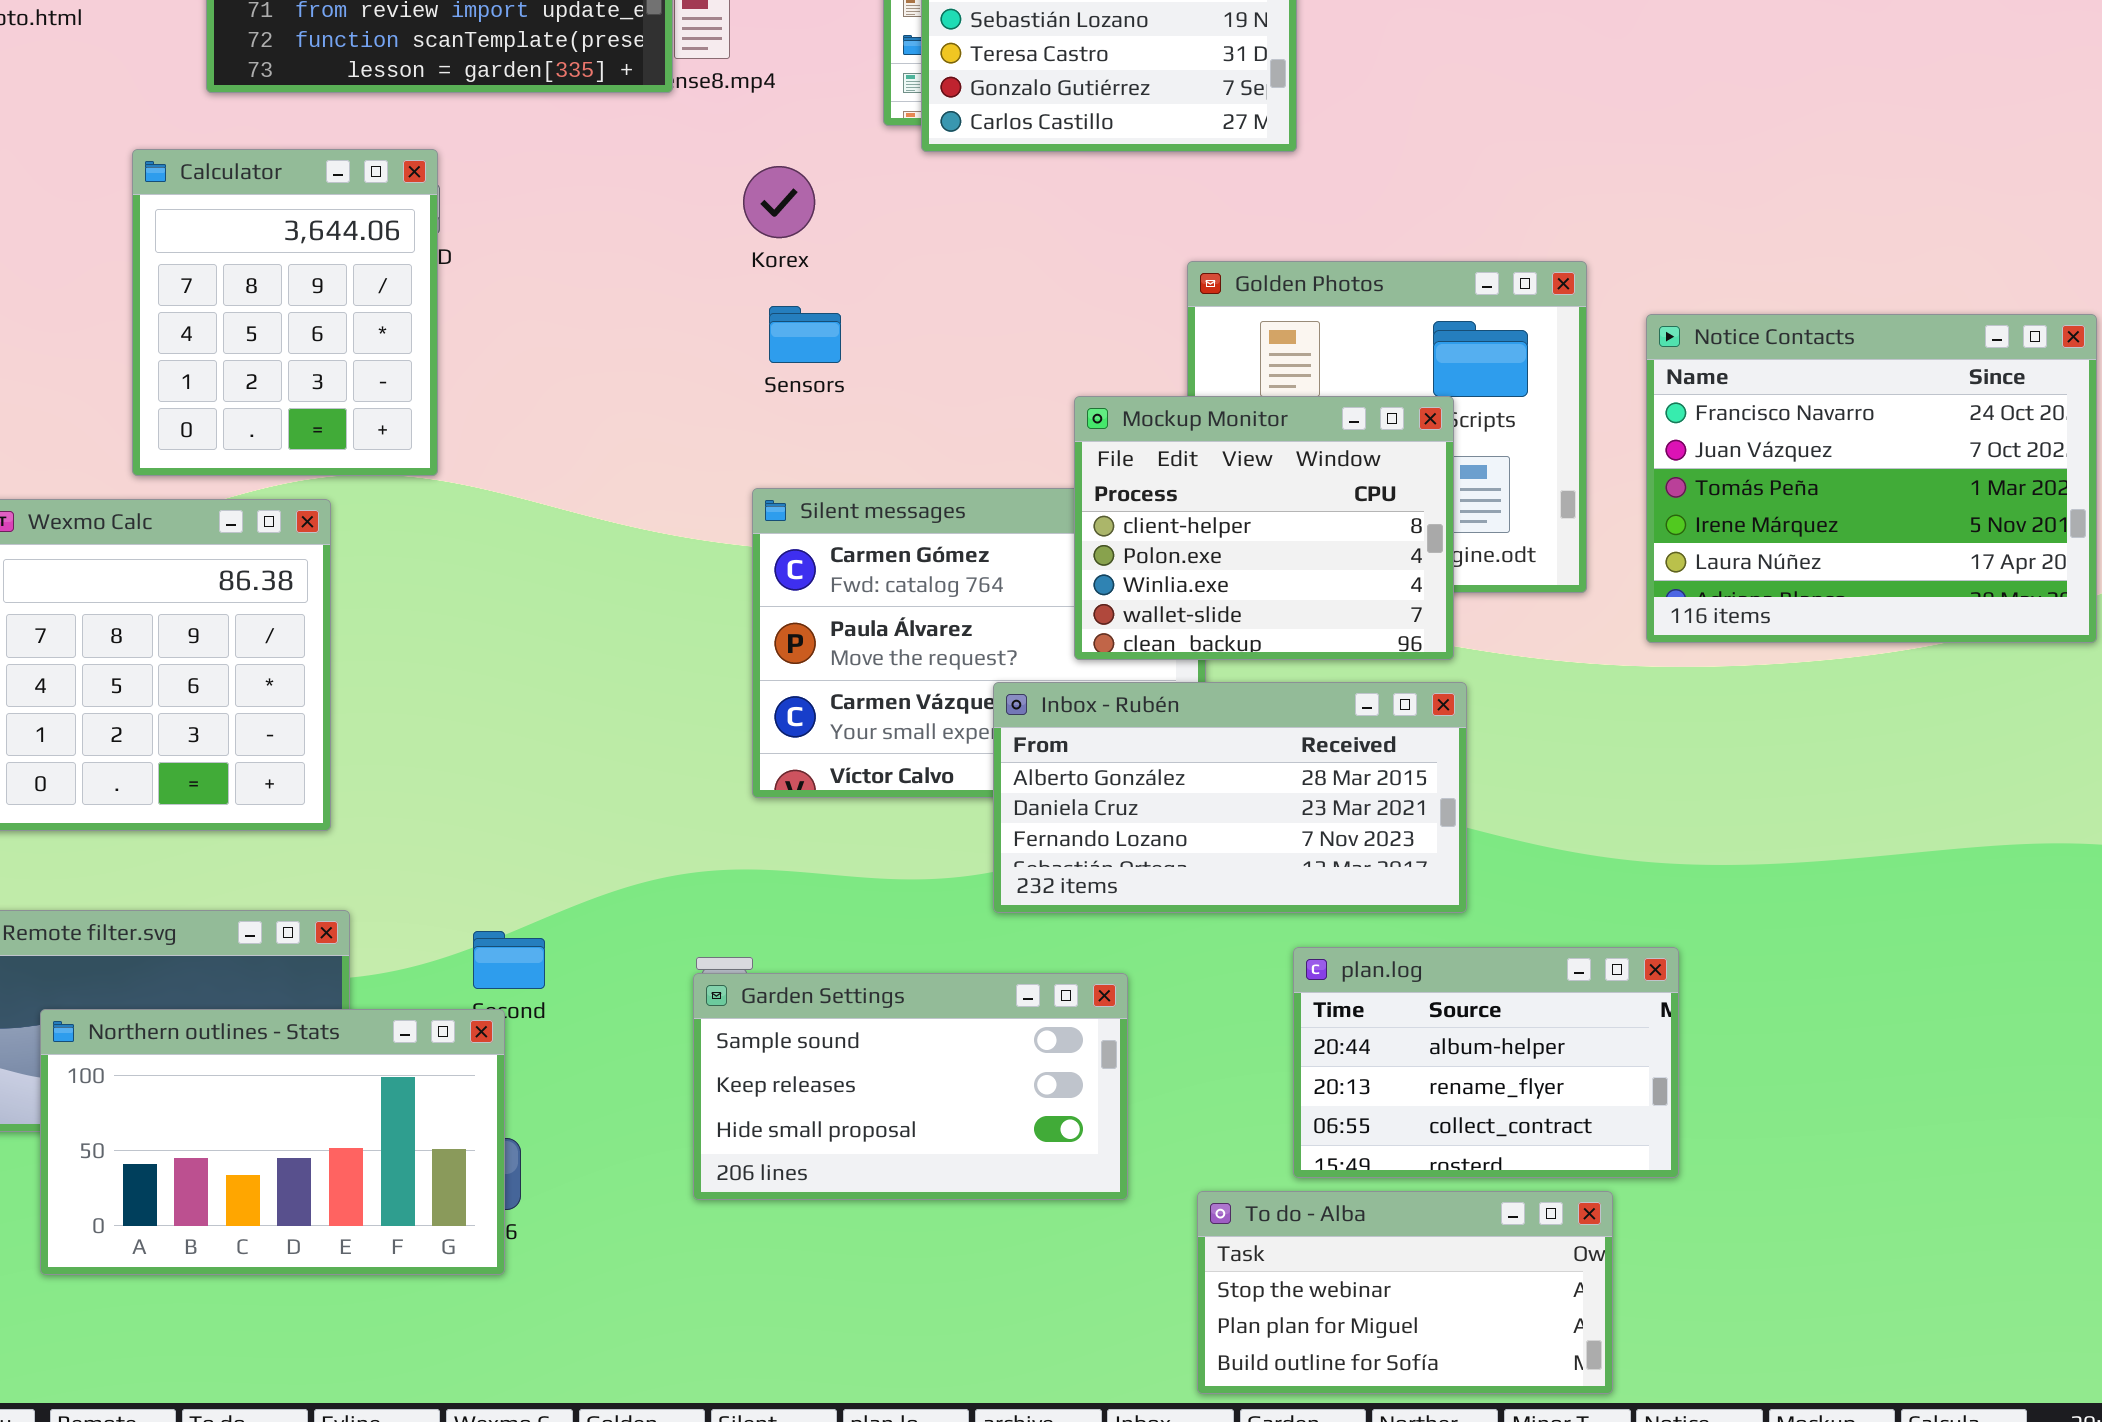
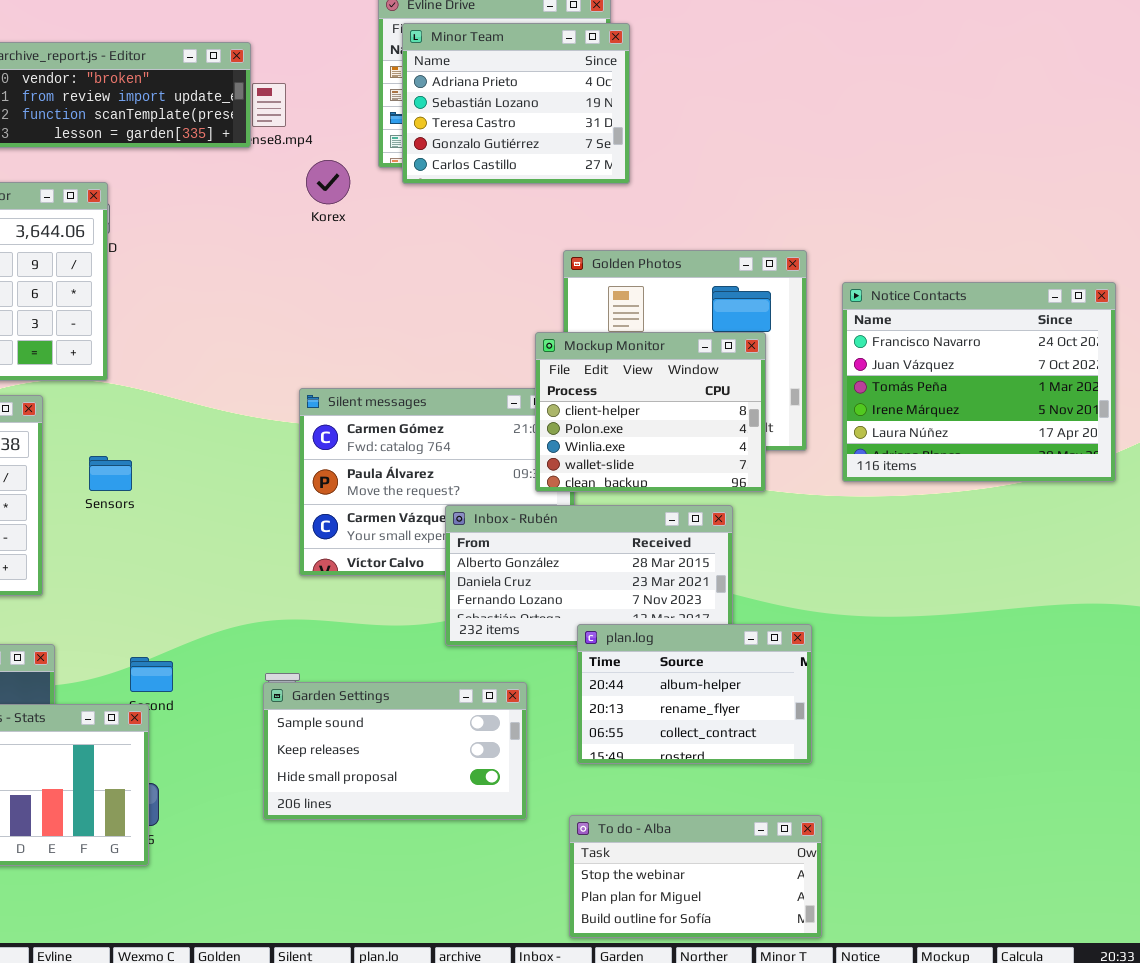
Korex: [743,166,815,238] -> [306,160,350,204], moved
Sensors: [769,306,841,363] -> [89,456,132,491], moved
Mockup Monitor: [1074,396,1454,660] -> [535,332,766,492], moved
plan.log: [1293,947,1679,1178] -> [577,624,812,764], moved

